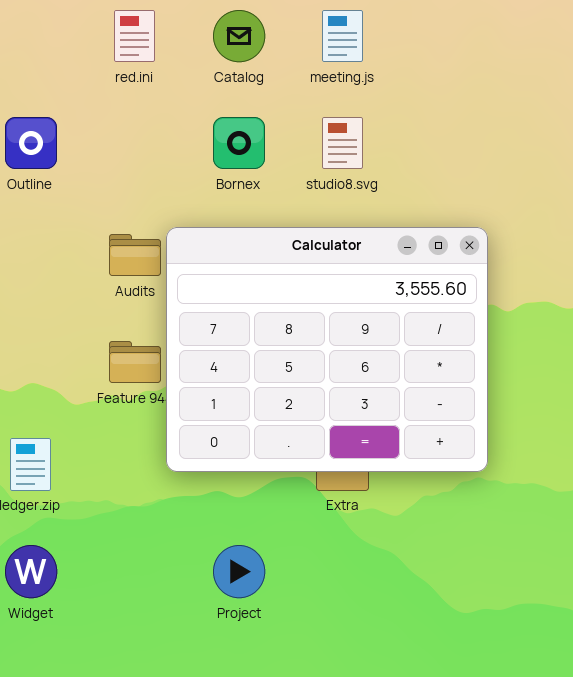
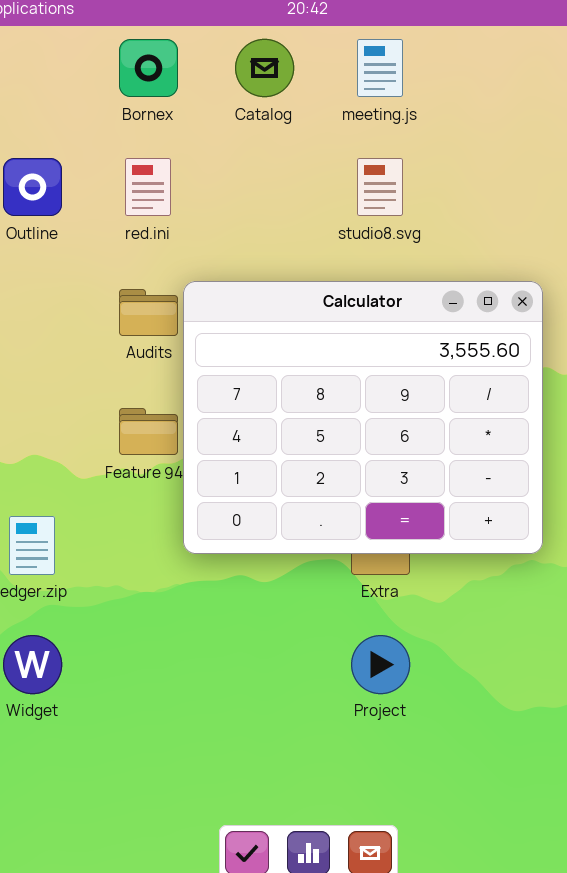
red.ini: [114,10,155,62] -> [125,158,171,216], moved
Bornex: [213,117,265,169] -> [119,39,178,97], moved
Project: [213,545,265,598] -> [351,635,410,694], moved

